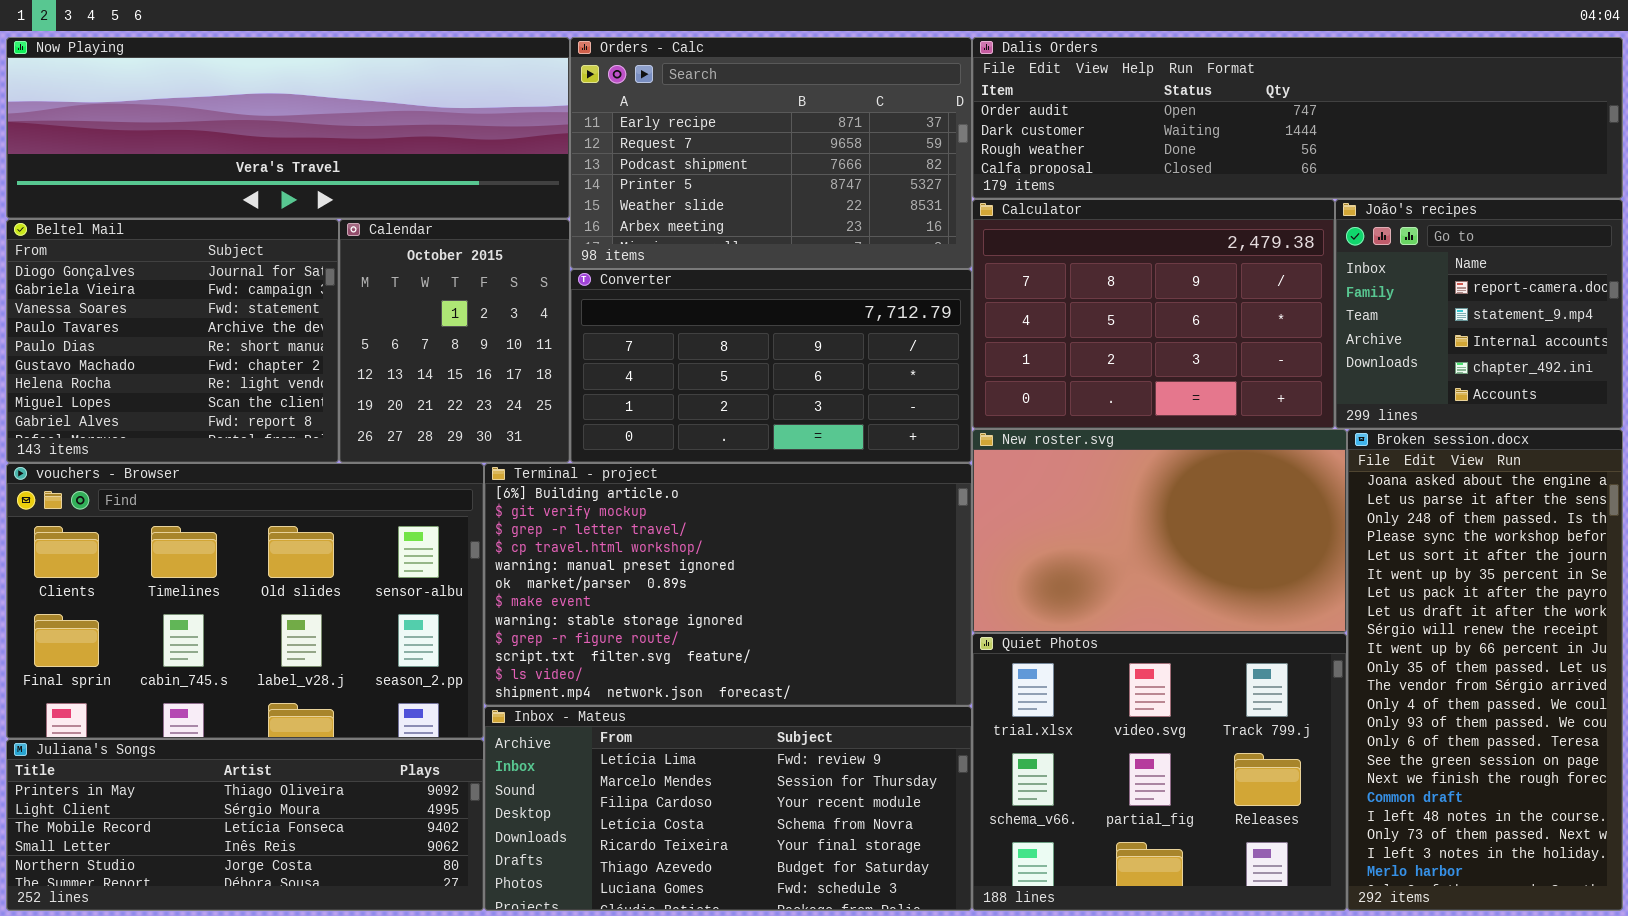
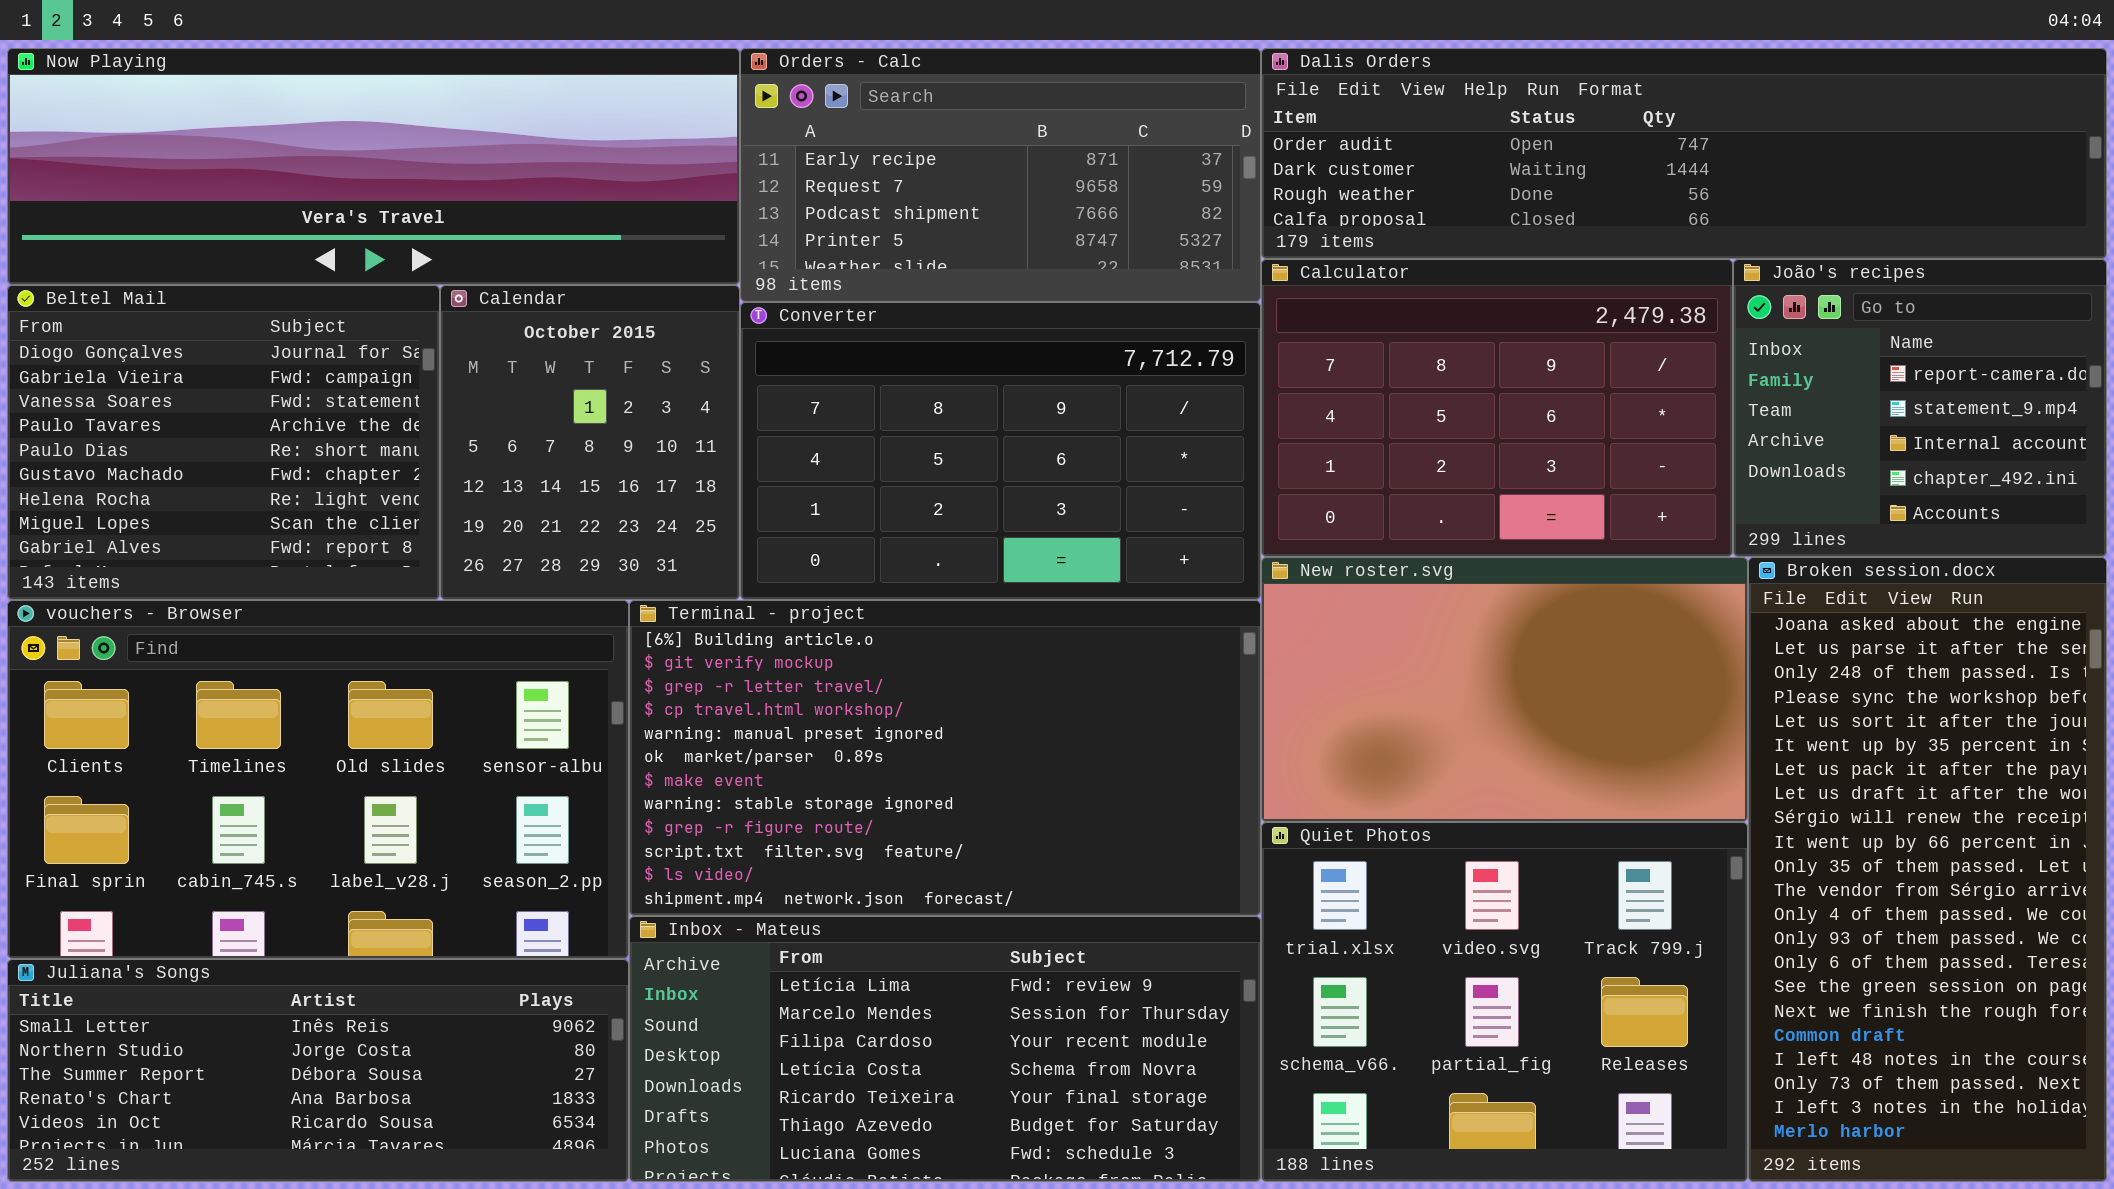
Orders - Calc: [570,37,972,269] -> [740,48,1261,302], resized
Converter: [570,269,972,463] -> [740,302,1261,600], resized
Juliana's Songs: [6,739,484,911] -> [7,959,629,1182], scrolled down 3 rows

